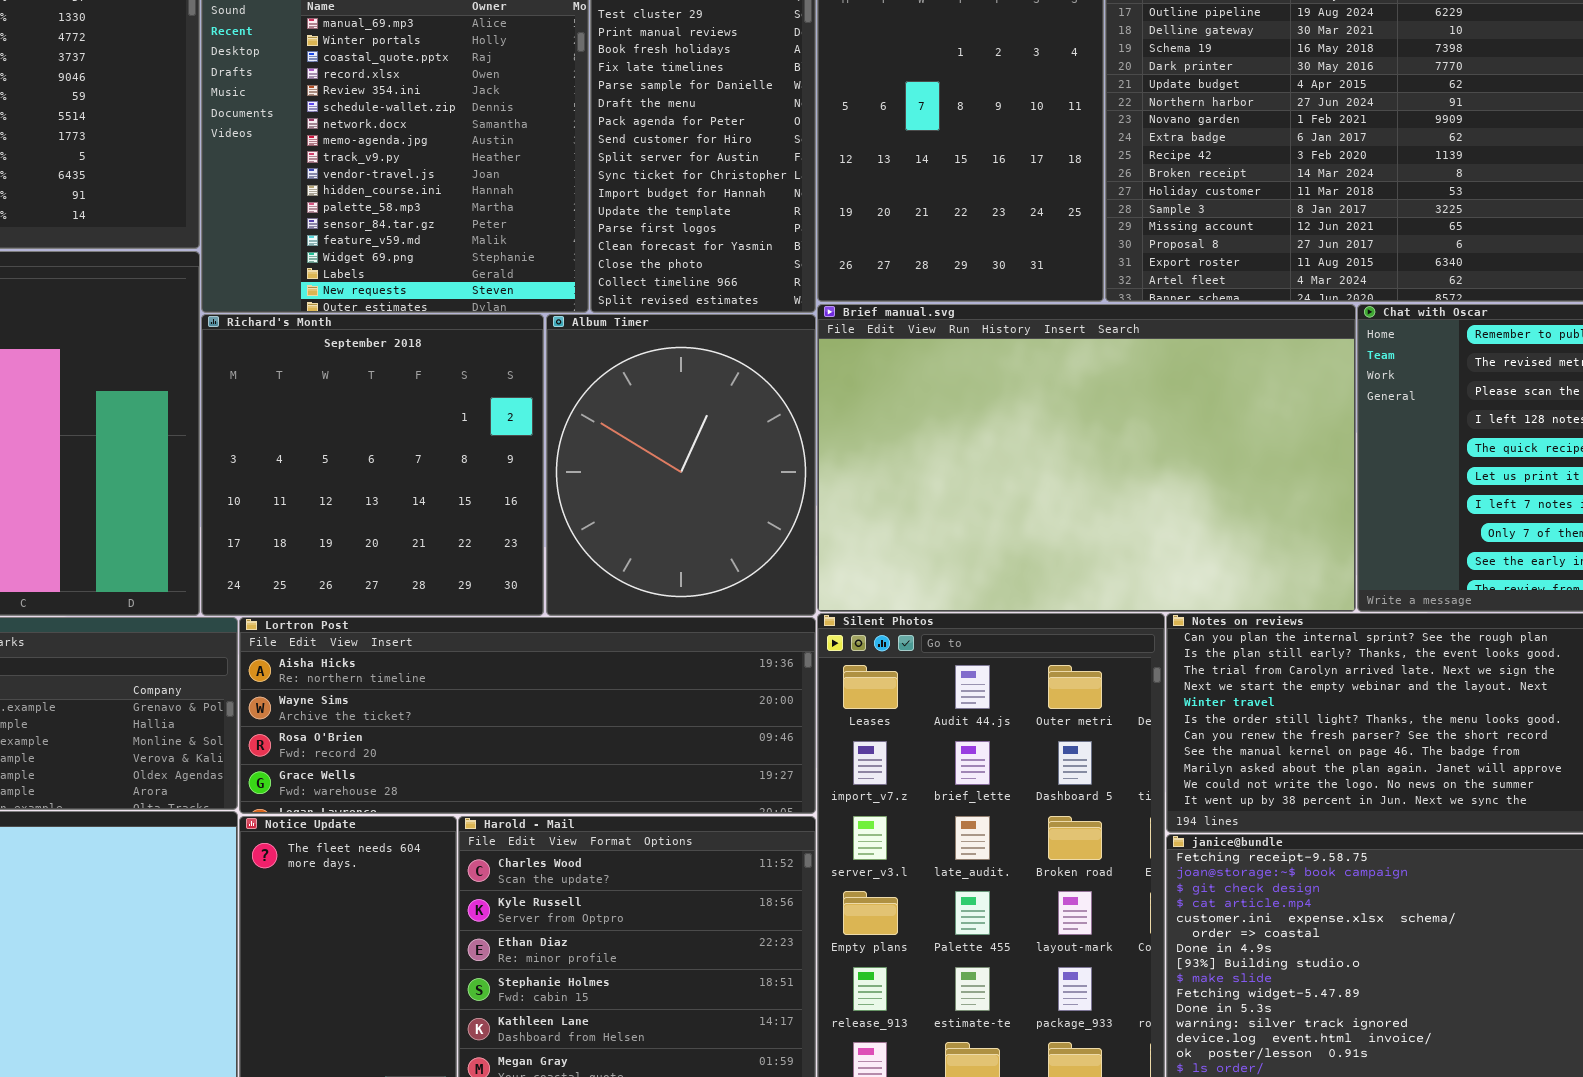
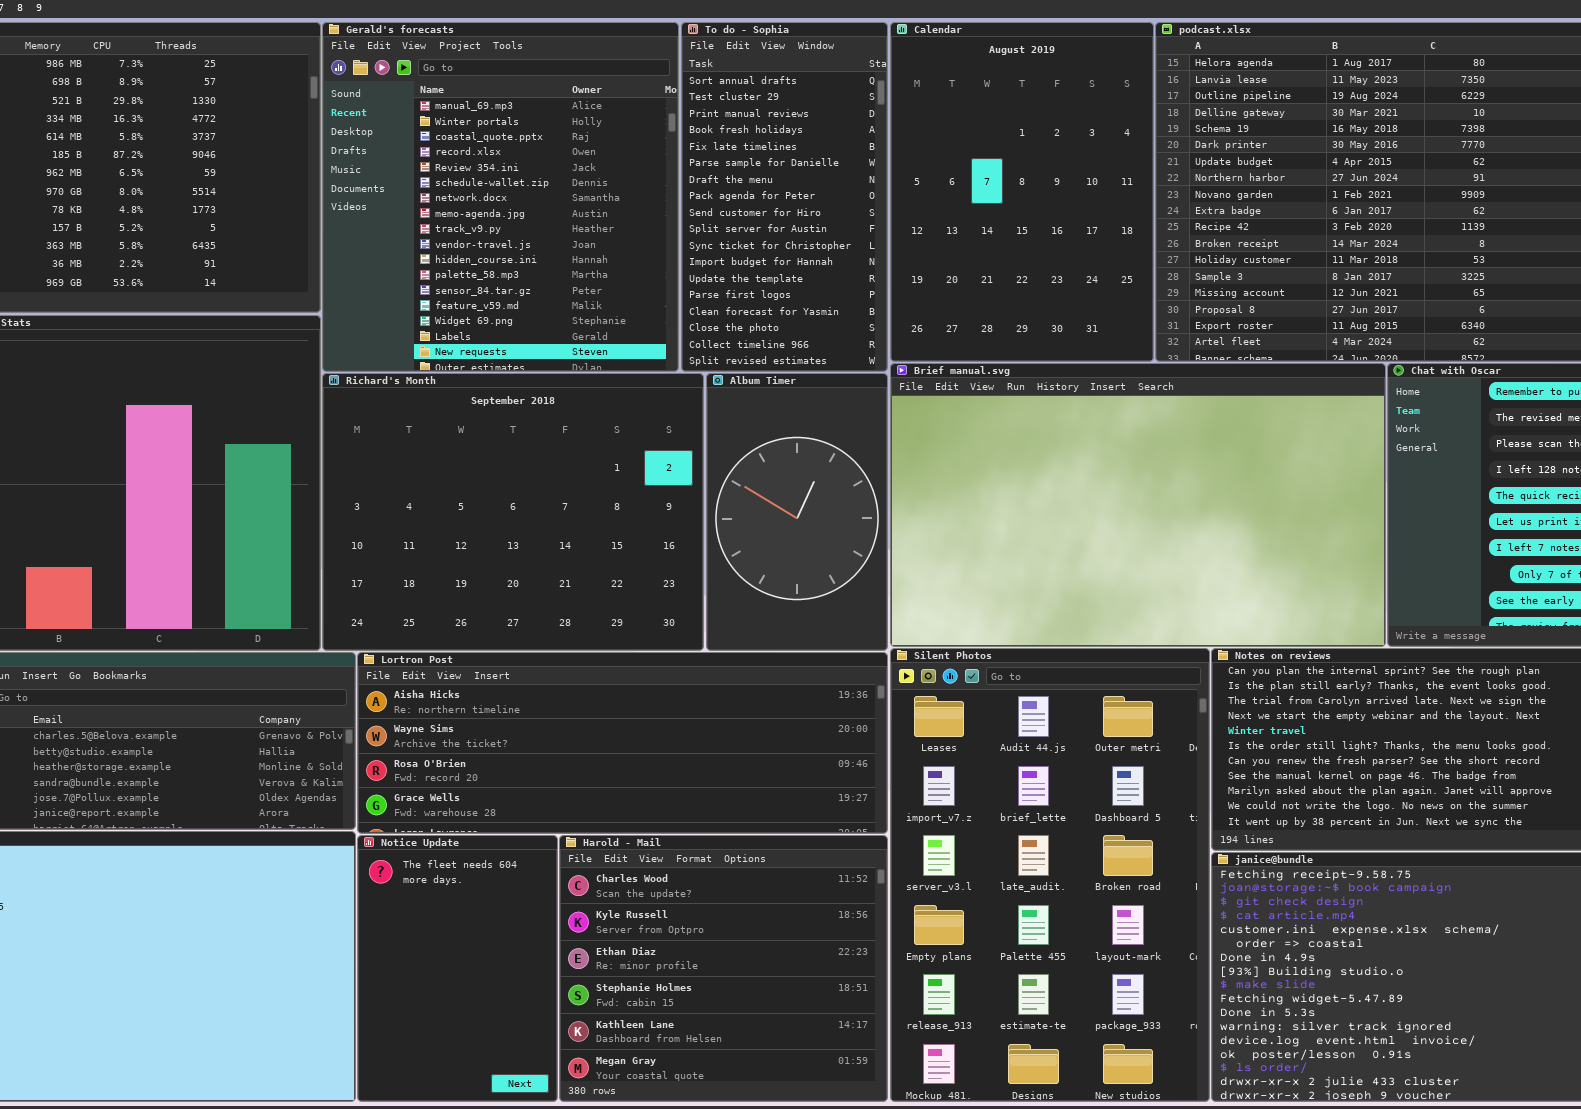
Richard's Month: [201,314,544,616] -> [322,373,704,651], resized
Album Timer: [546,314,816,616] -> [706,373,888,651], resized

